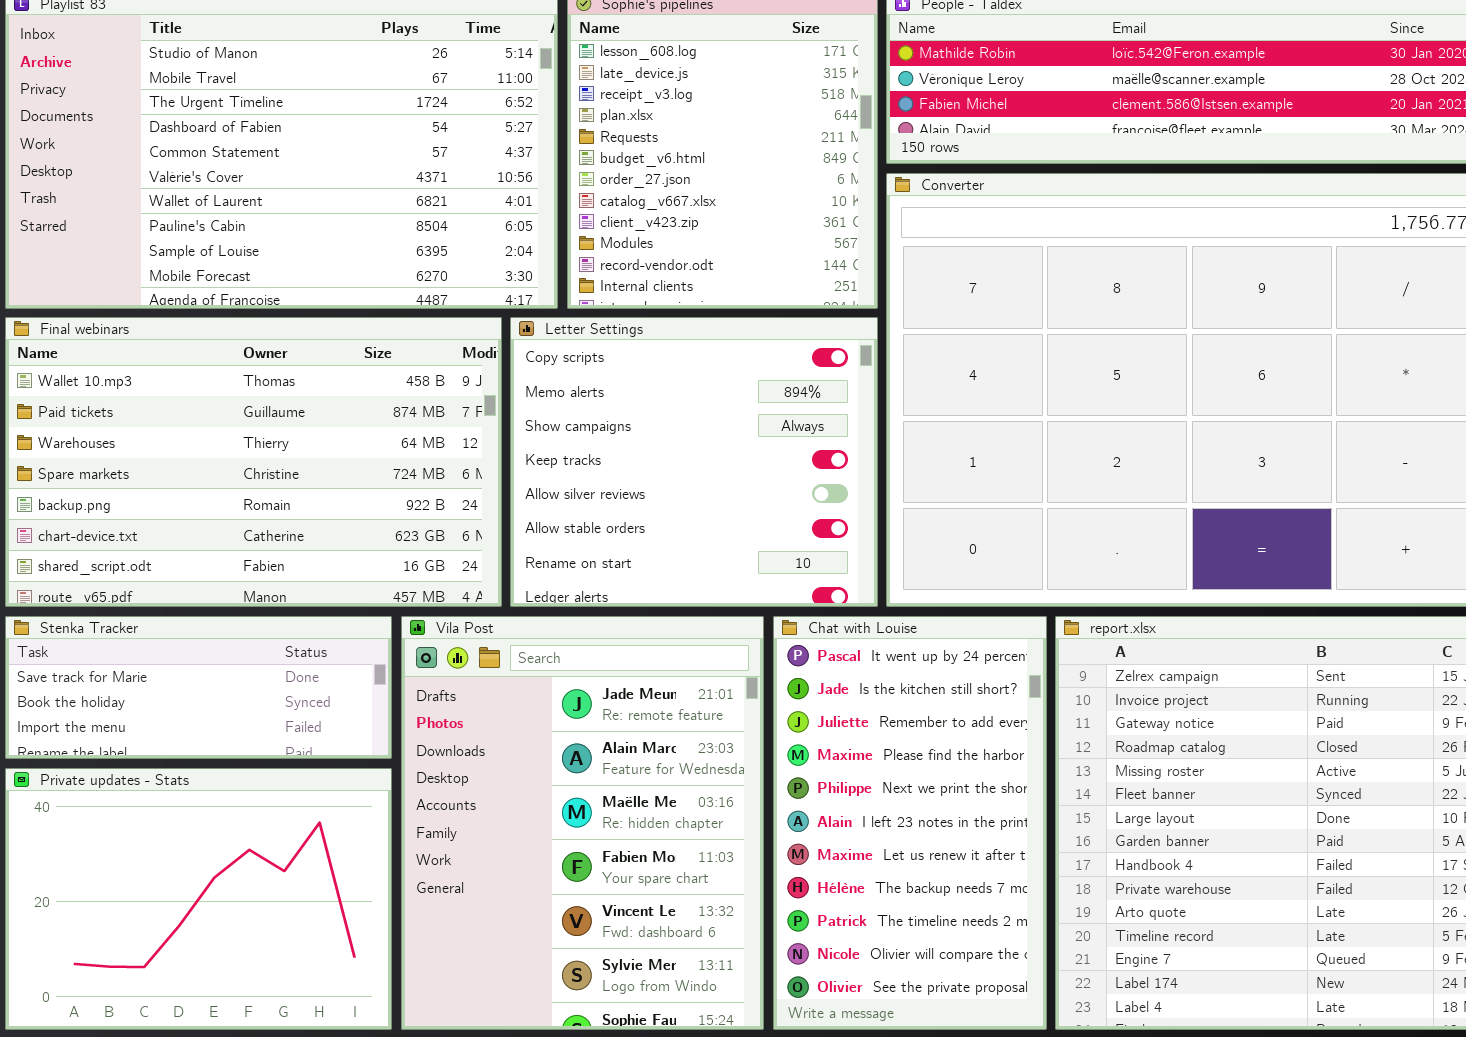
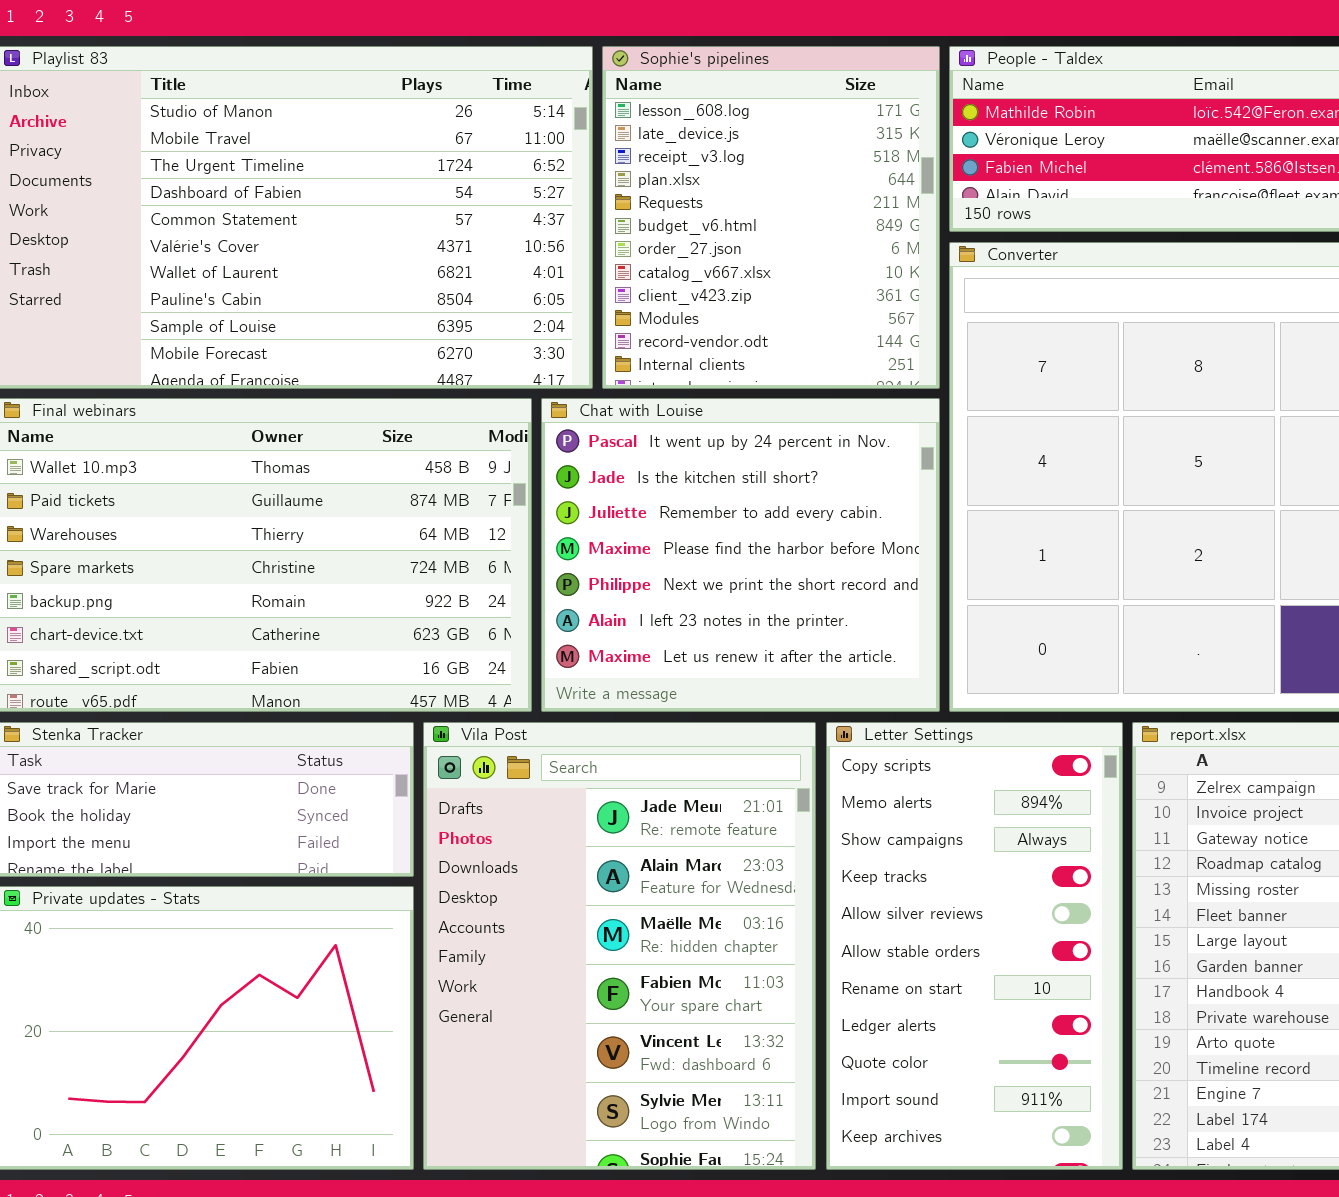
Letter Settings: [510,317,878,607] -> [826,722,1123,1170], moved, resized
Chat with Louise: [773,616,1047,1030] -> [541,398,940,712], moved, resized

